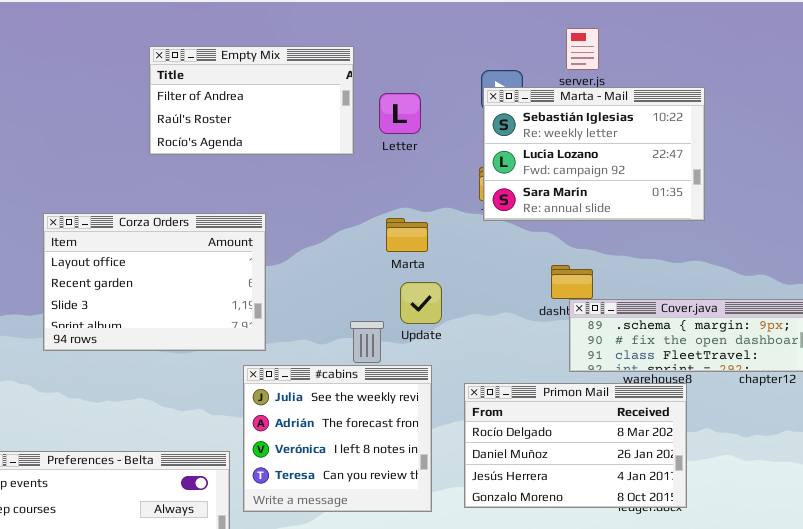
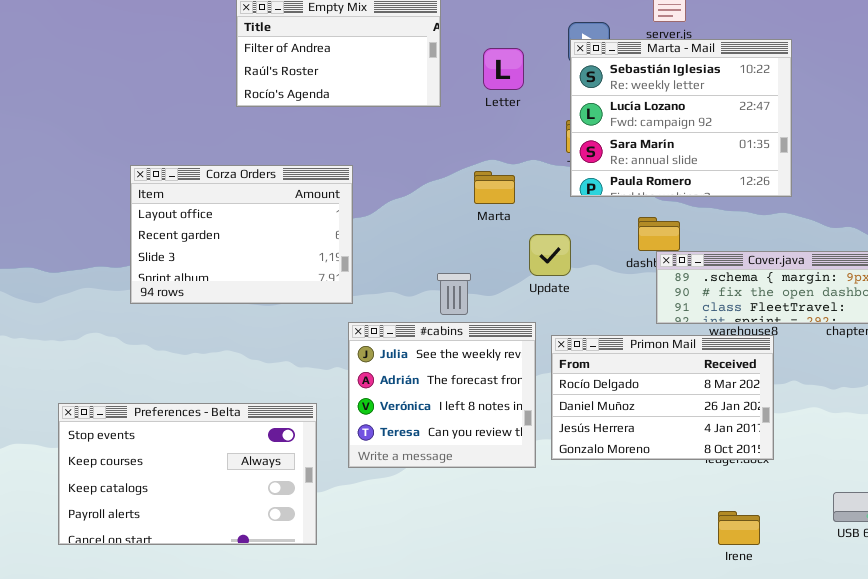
Marta - Mail: [483,87,705,221] -> [570,39,792,197], resized
Letter: [379,93,421,134] -> [483,48,524,90], moved
Update: [400,282,442,324] -> [529,234,571,276], moved
#cabins: [243,365,432,512] -> [348,322,536,468], moved

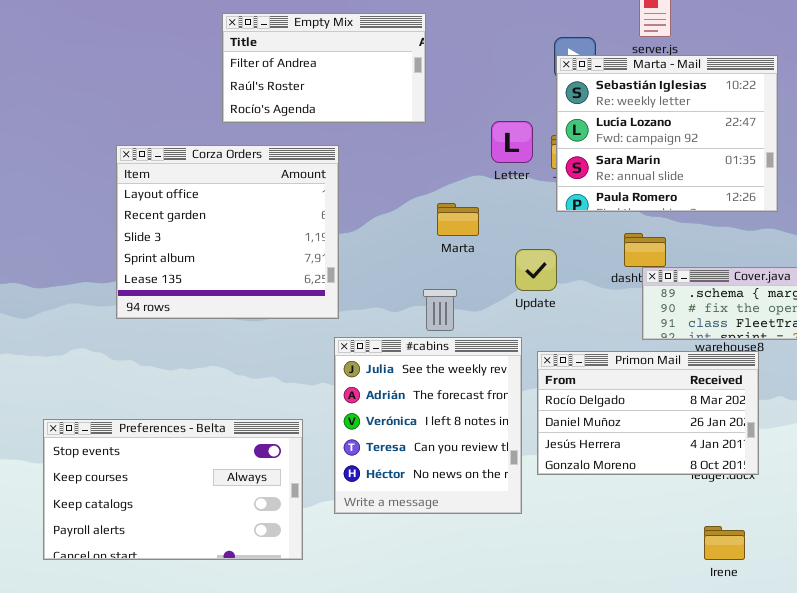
Letter: [483,48,524,90] -> [491,121,533,163], moved
Corza Orders: [130,165,353,304] -> [116,145,339,319], resized
Marta: [474,171,515,204] -> [437,203,479,236], moved
#cabins: [348,322,536,468] -> [334,337,522,514], resized

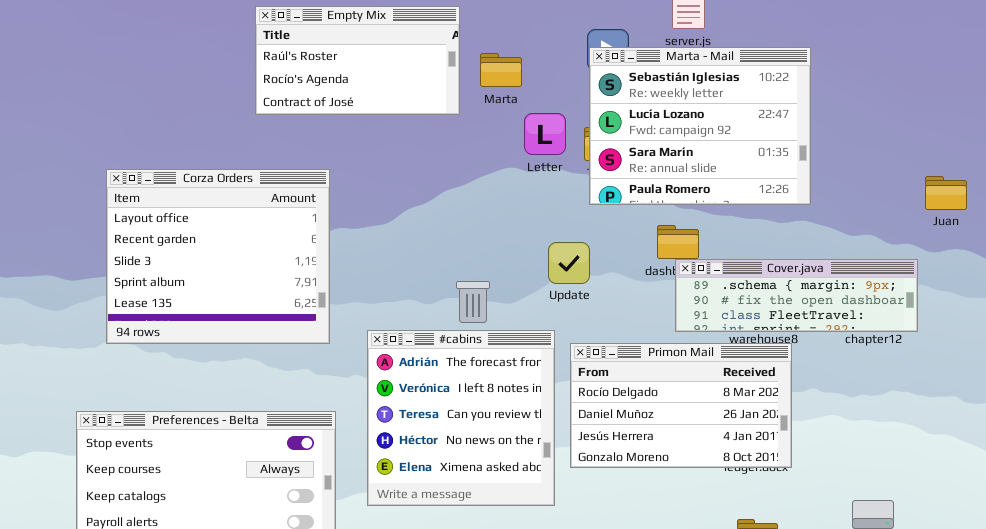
Empty Mix: [222,13,426,123] -> [255,6,460,115], scrolled down 1 row
Corza Orders: [116,145,339,319] -> [106,169,330,344], moved
Marta: [437,203,479,236] -> [480,53,522,87], moved
#cabins: [334,337,522,514] -> [367,330,555,506], scrolled down 1 row

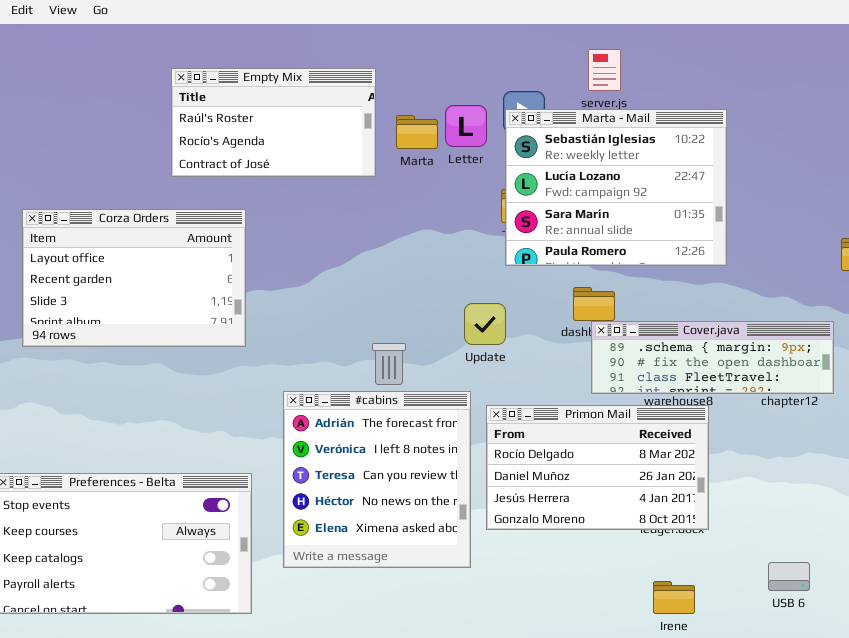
Letter: [524,113,566,155] -> [445,105,487,147], moved
Corza Orders: [106,169,330,344] -> [22,209,246,347], moved, resized

